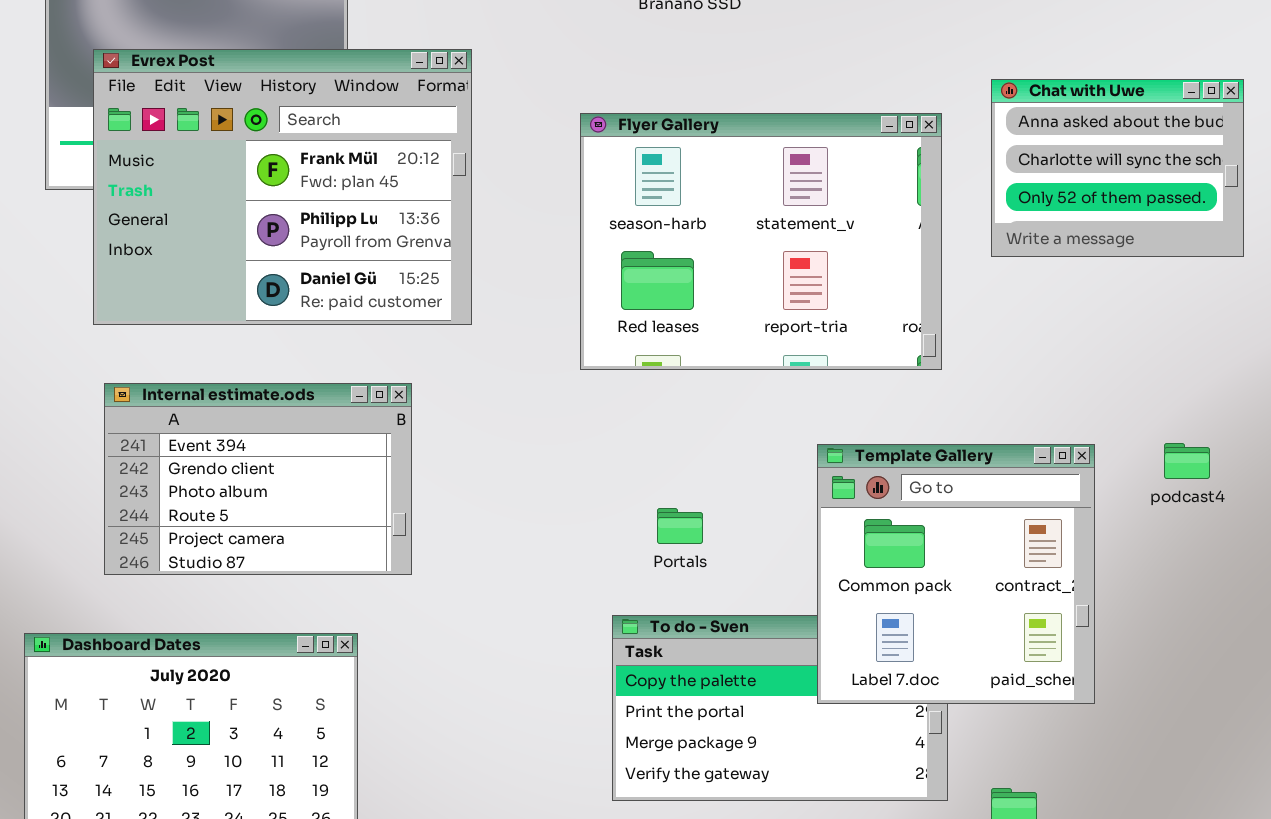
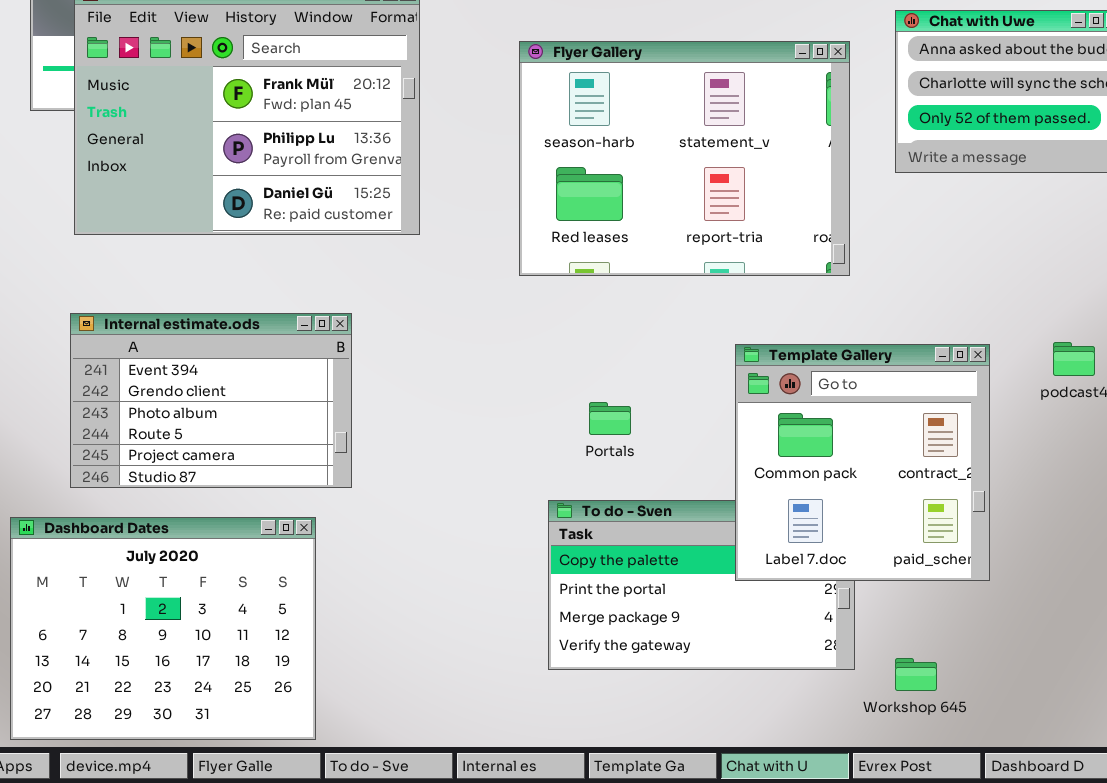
Internal estimate.ods: [104,383,412,575] -> [70,313,352,488], moved

